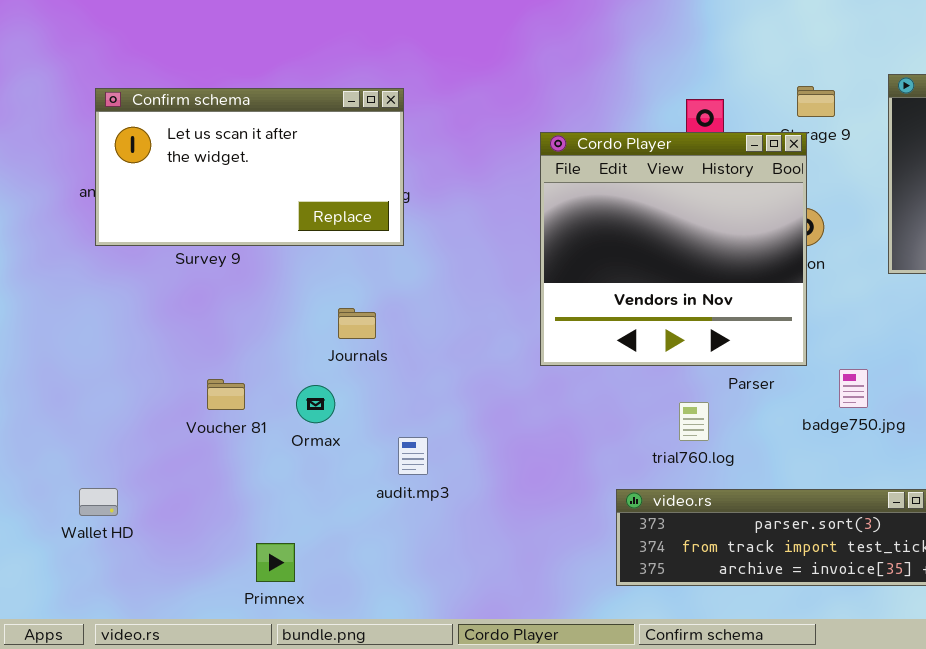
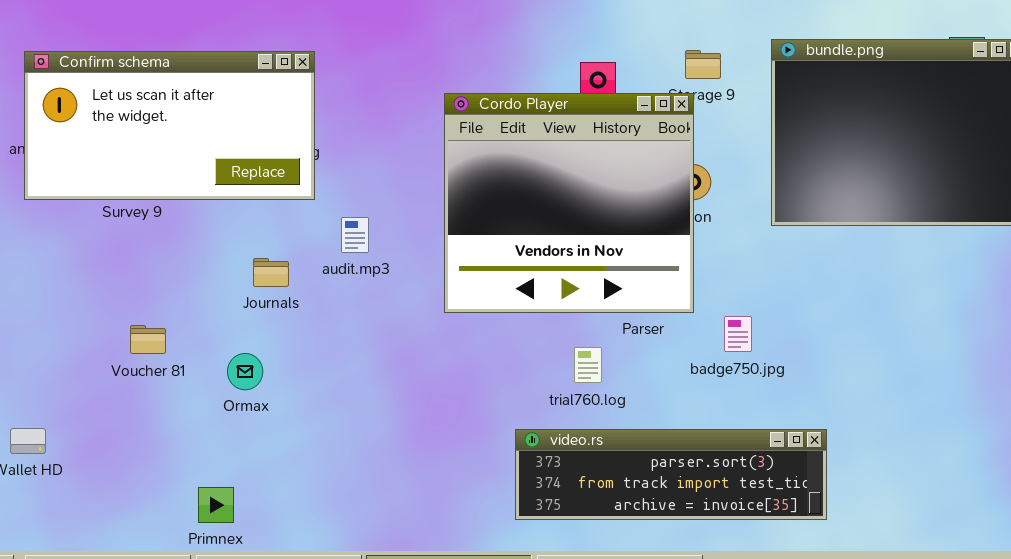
Ormax: [296,385,335,423] -> [227,353,263,390], moved
audit.mp3: [398,437,428,475] -> [341,217,369,253], moved
Primnex: [256,543,295,582] -> [198,487,234,523], moved

